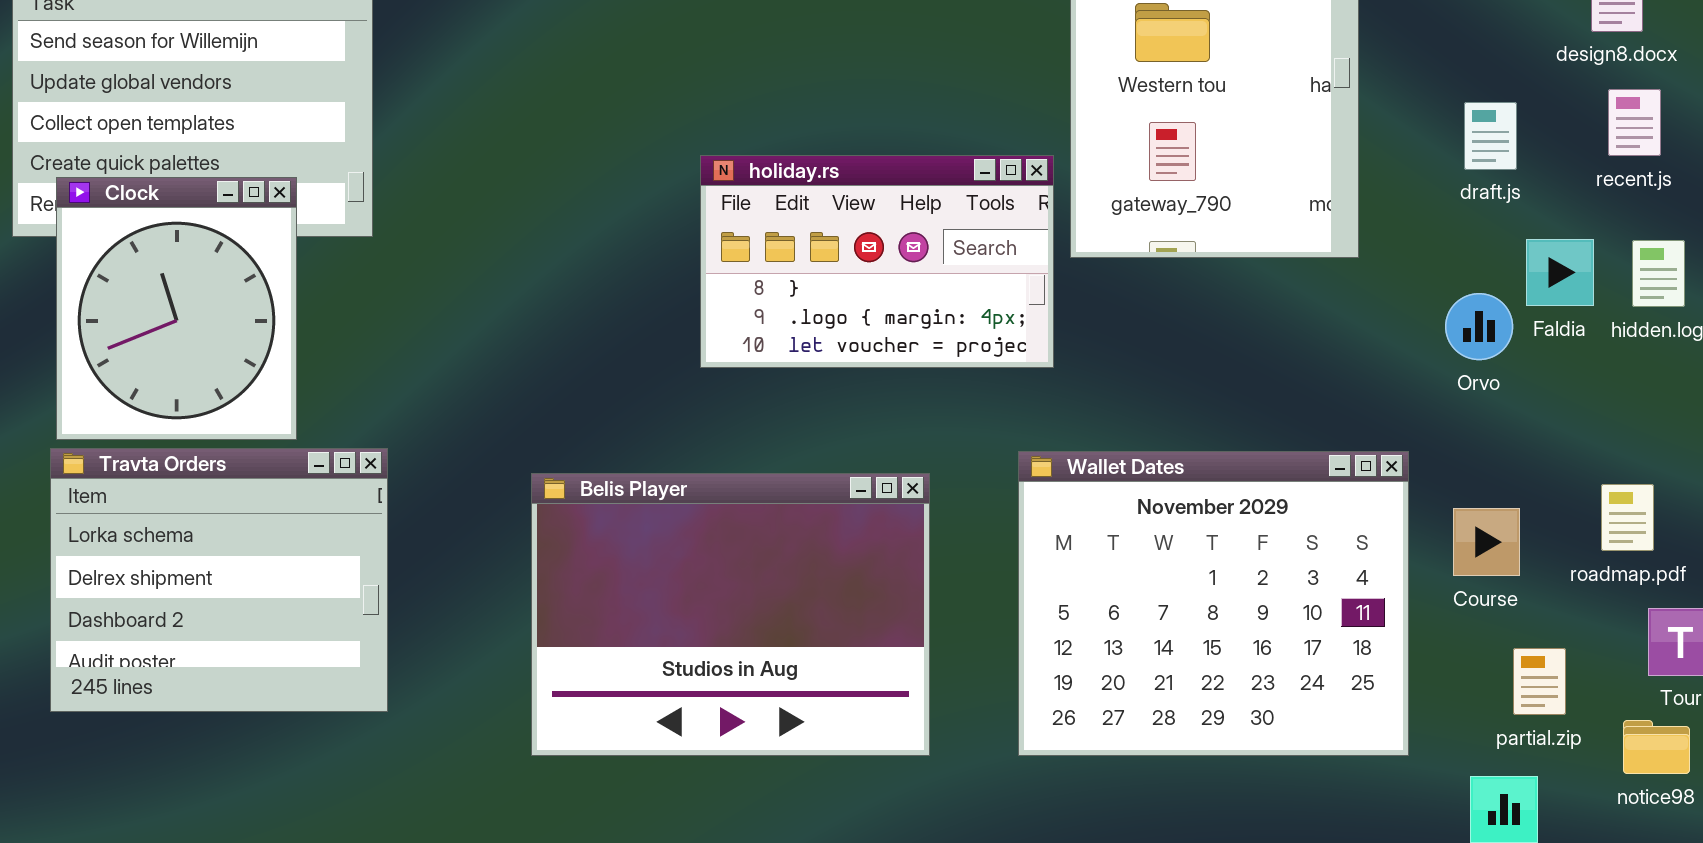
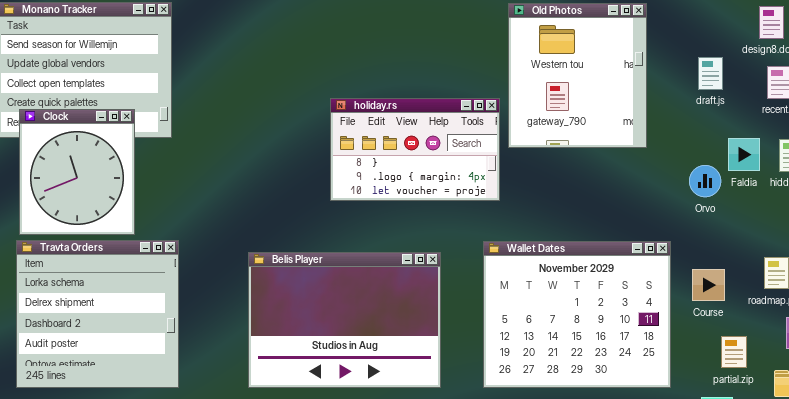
draft.js: [1464,102,1517,170] -> [698,57,723,90], moved
Travta Orders: [50,448,388,712] -> [16,240,179,388], resized

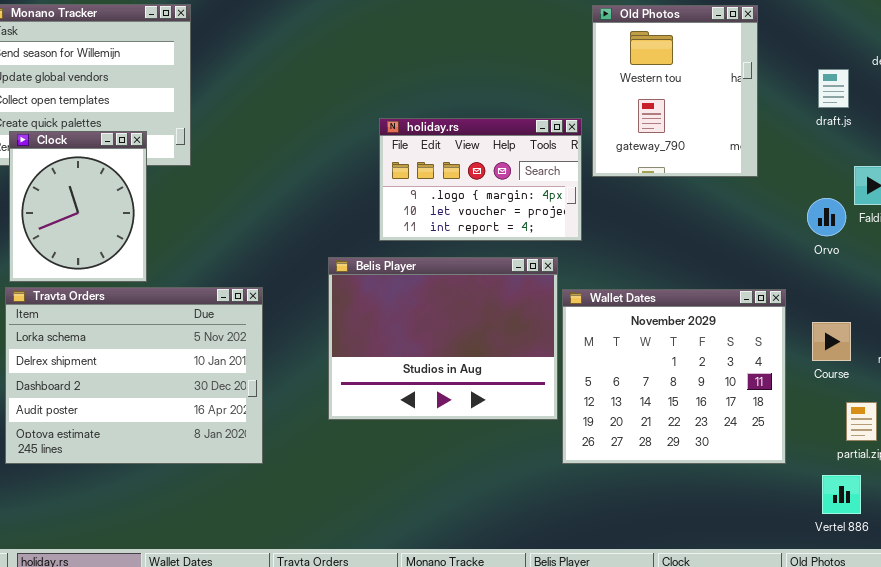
holiday.rs: [330,98,500,201] -> [379,118,582,241], scrolled down 1 row
Travta Orders: [16,240,179,388] -> [5,287,263,464], resized
Belis Player: [248,252,441,388] -> [328,257,558,420], moved

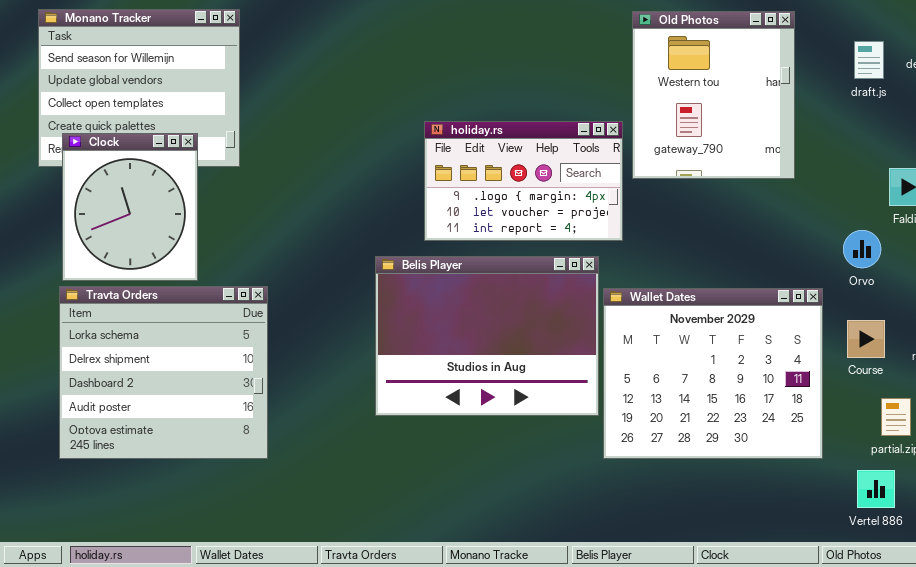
draft.js: [818,69,849,108] -> [854,41,884,79], moved
Orvo: [807,198,846,236] -> [843,230,881,268], moved
Travta Orders: [5,287,263,464] -> [59,286,268,459], resized

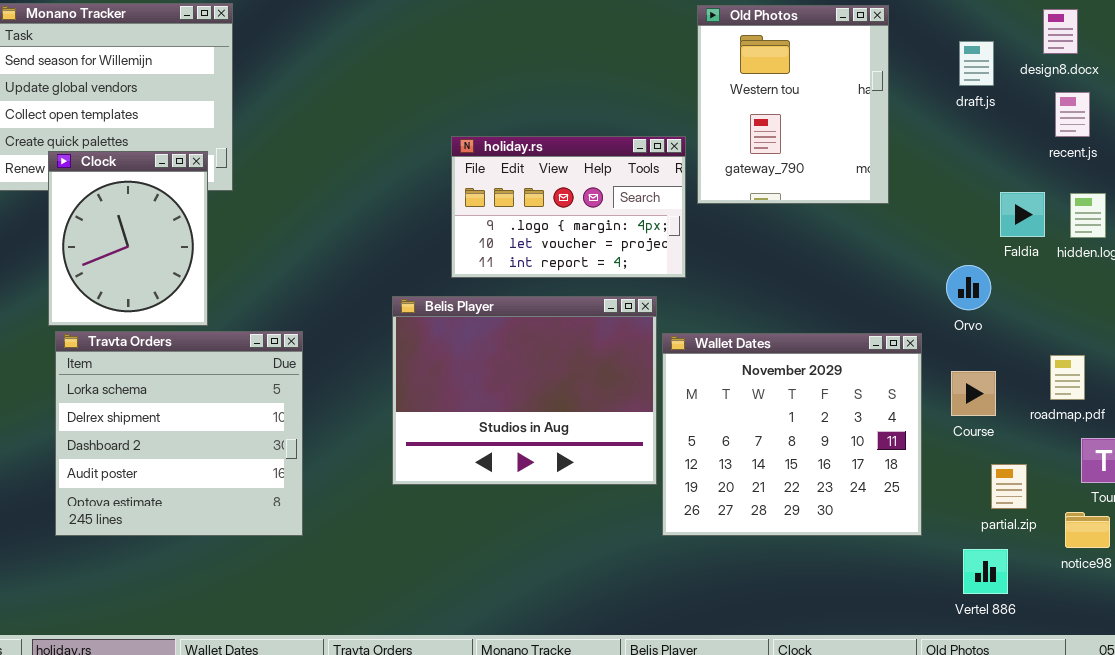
Clock: [62,133,198,281] -> [48,151,208,326], moved
Travta Orders: [59,286,268,459] -> [55,331,303,536], moved

